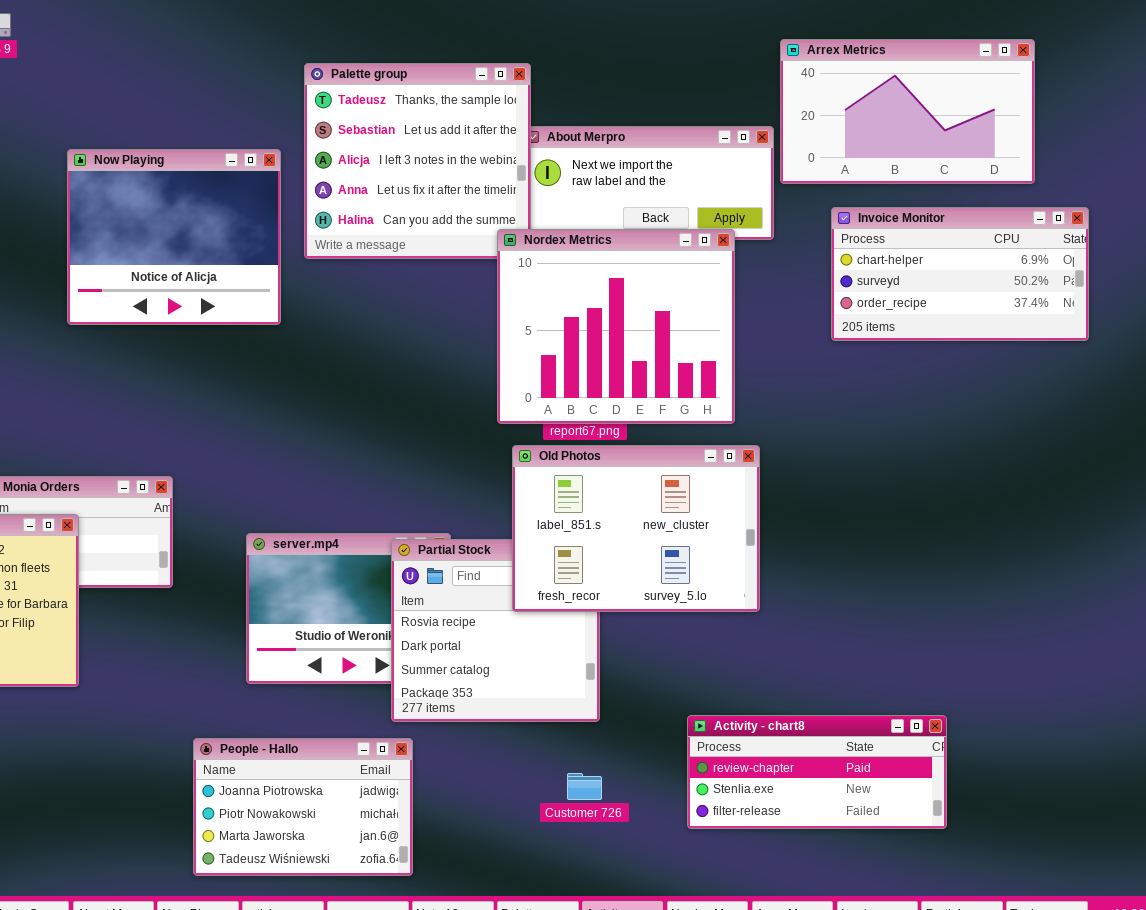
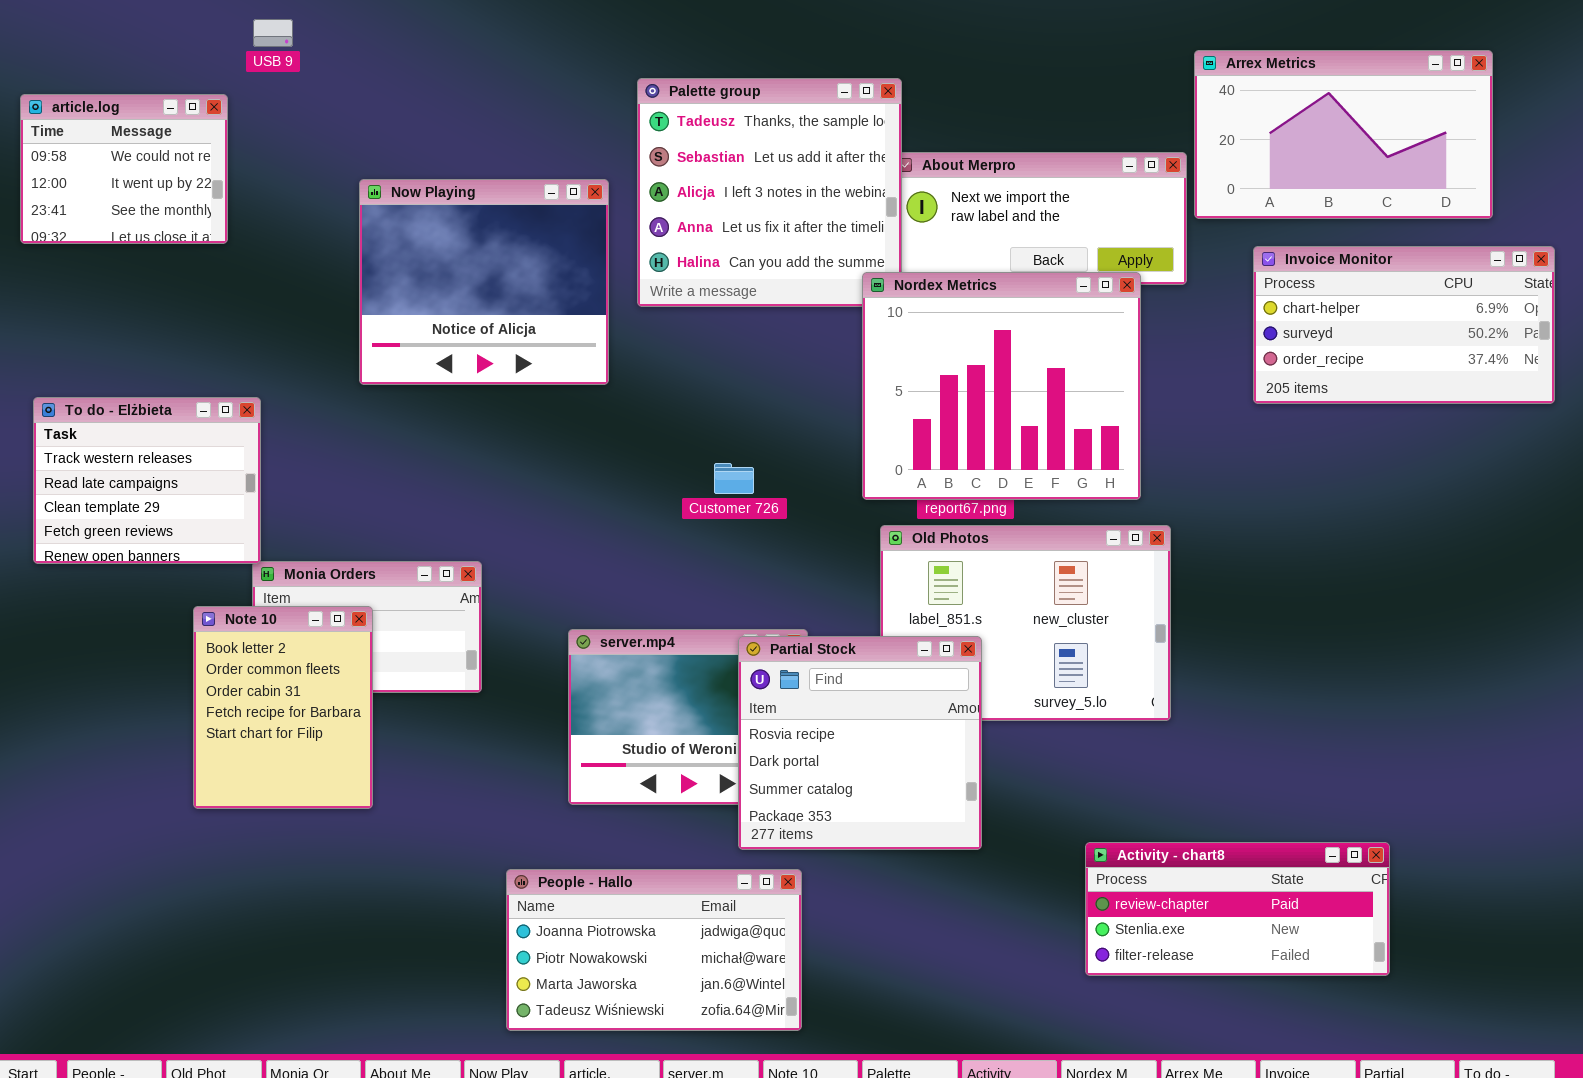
Partial Stock: [391,539,600,722] -> [738,636,982,850], raised
People - Hallo: [193,738,413,876] -> [506,869,802,1031], resized
Customer 726: [567,773,602,800] -> [714,463,754,494], moved

